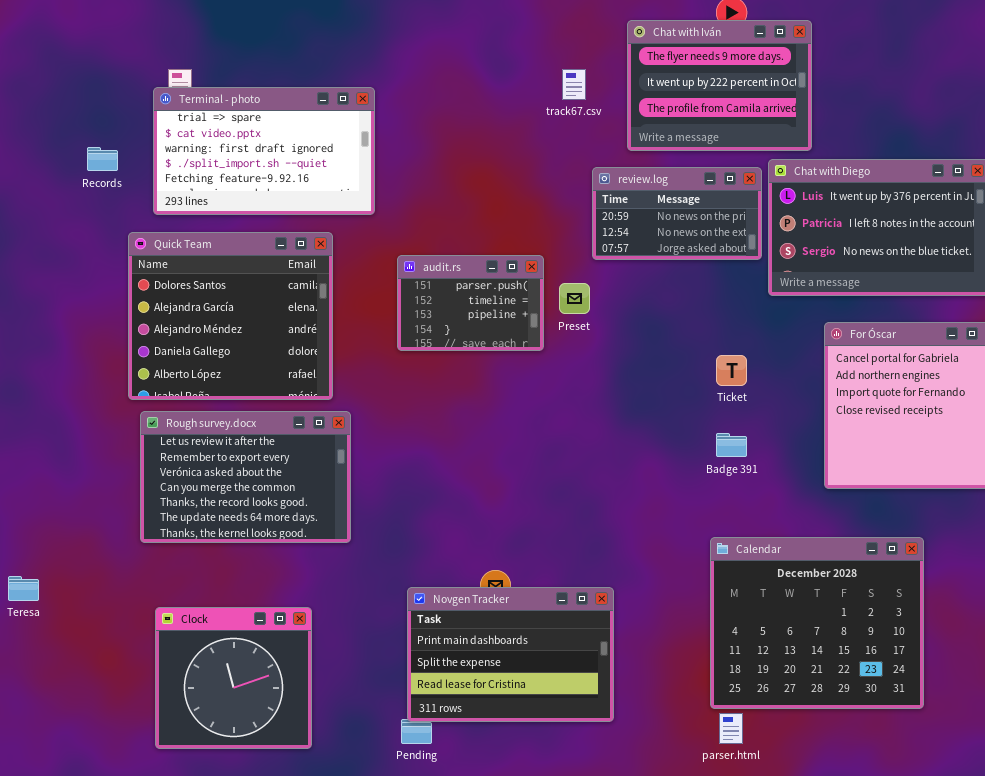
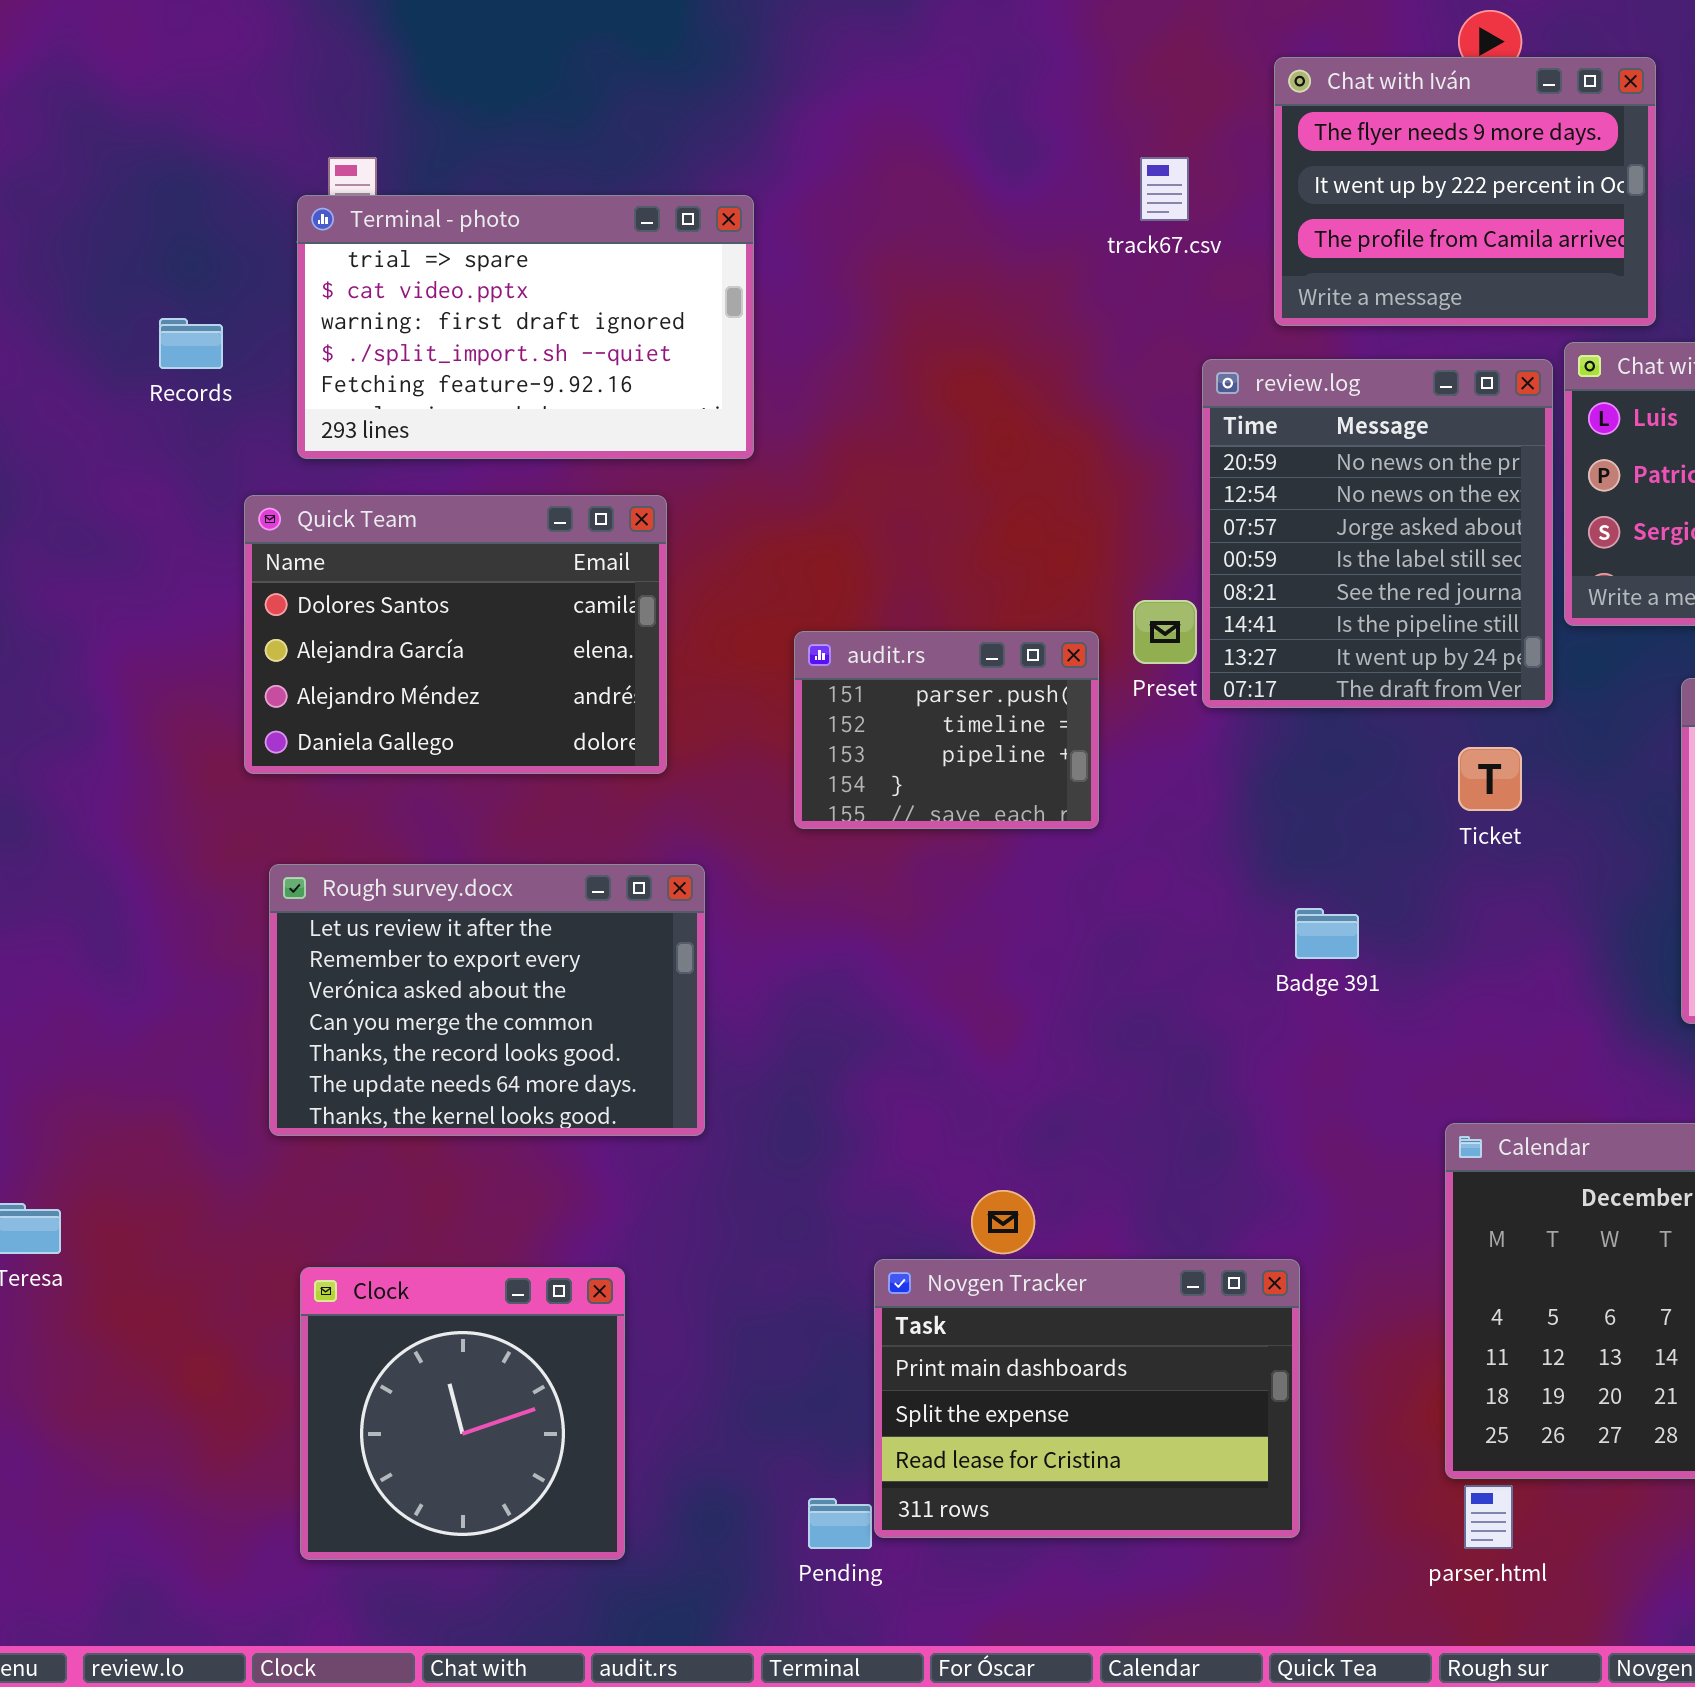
review.log: [592,167,762,260] -> [1202,359,1553,708], resized
Quick Team: [128,232,333,400] -> [244,495,667,774], resized
audit.rs: [397,255,544,351] -> [794,631,1099,829], moved
Badge 391: [716,433,747,457] -> [1295,908,1359,959], moved
Novgen Tracker: [407,587,614,722] -> [874,1259,1300,1538], moved

